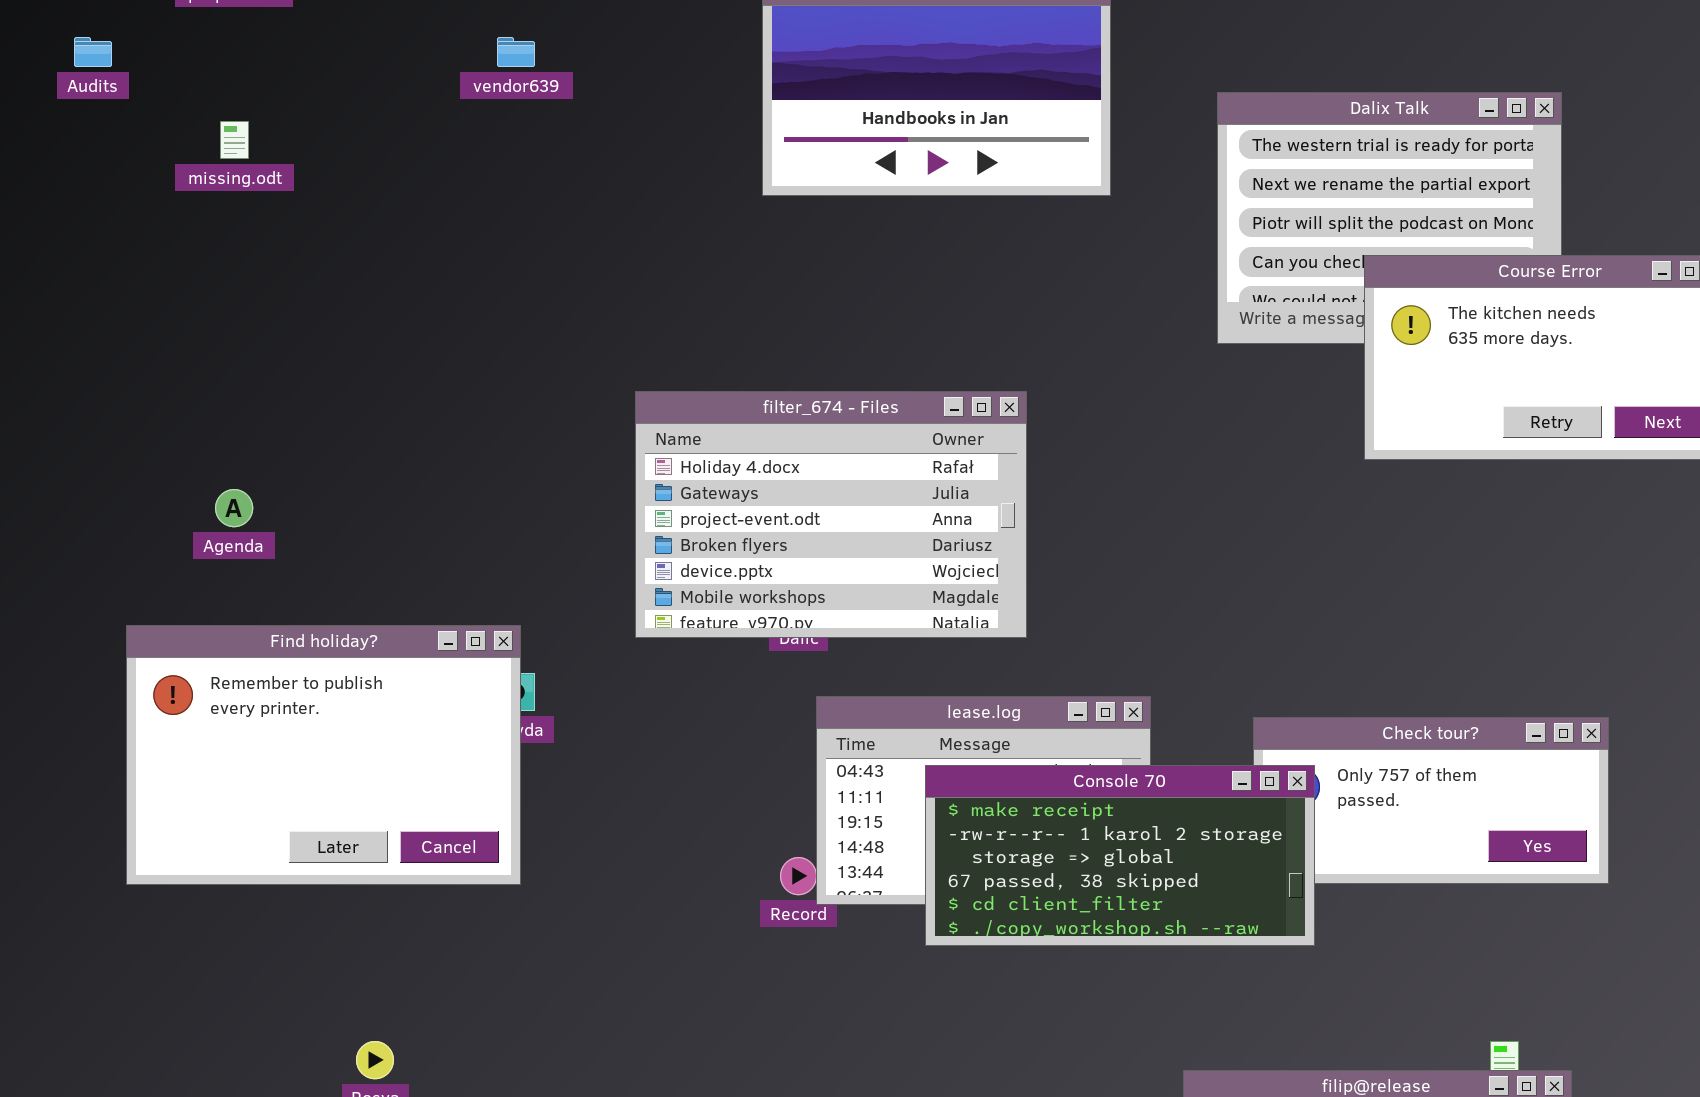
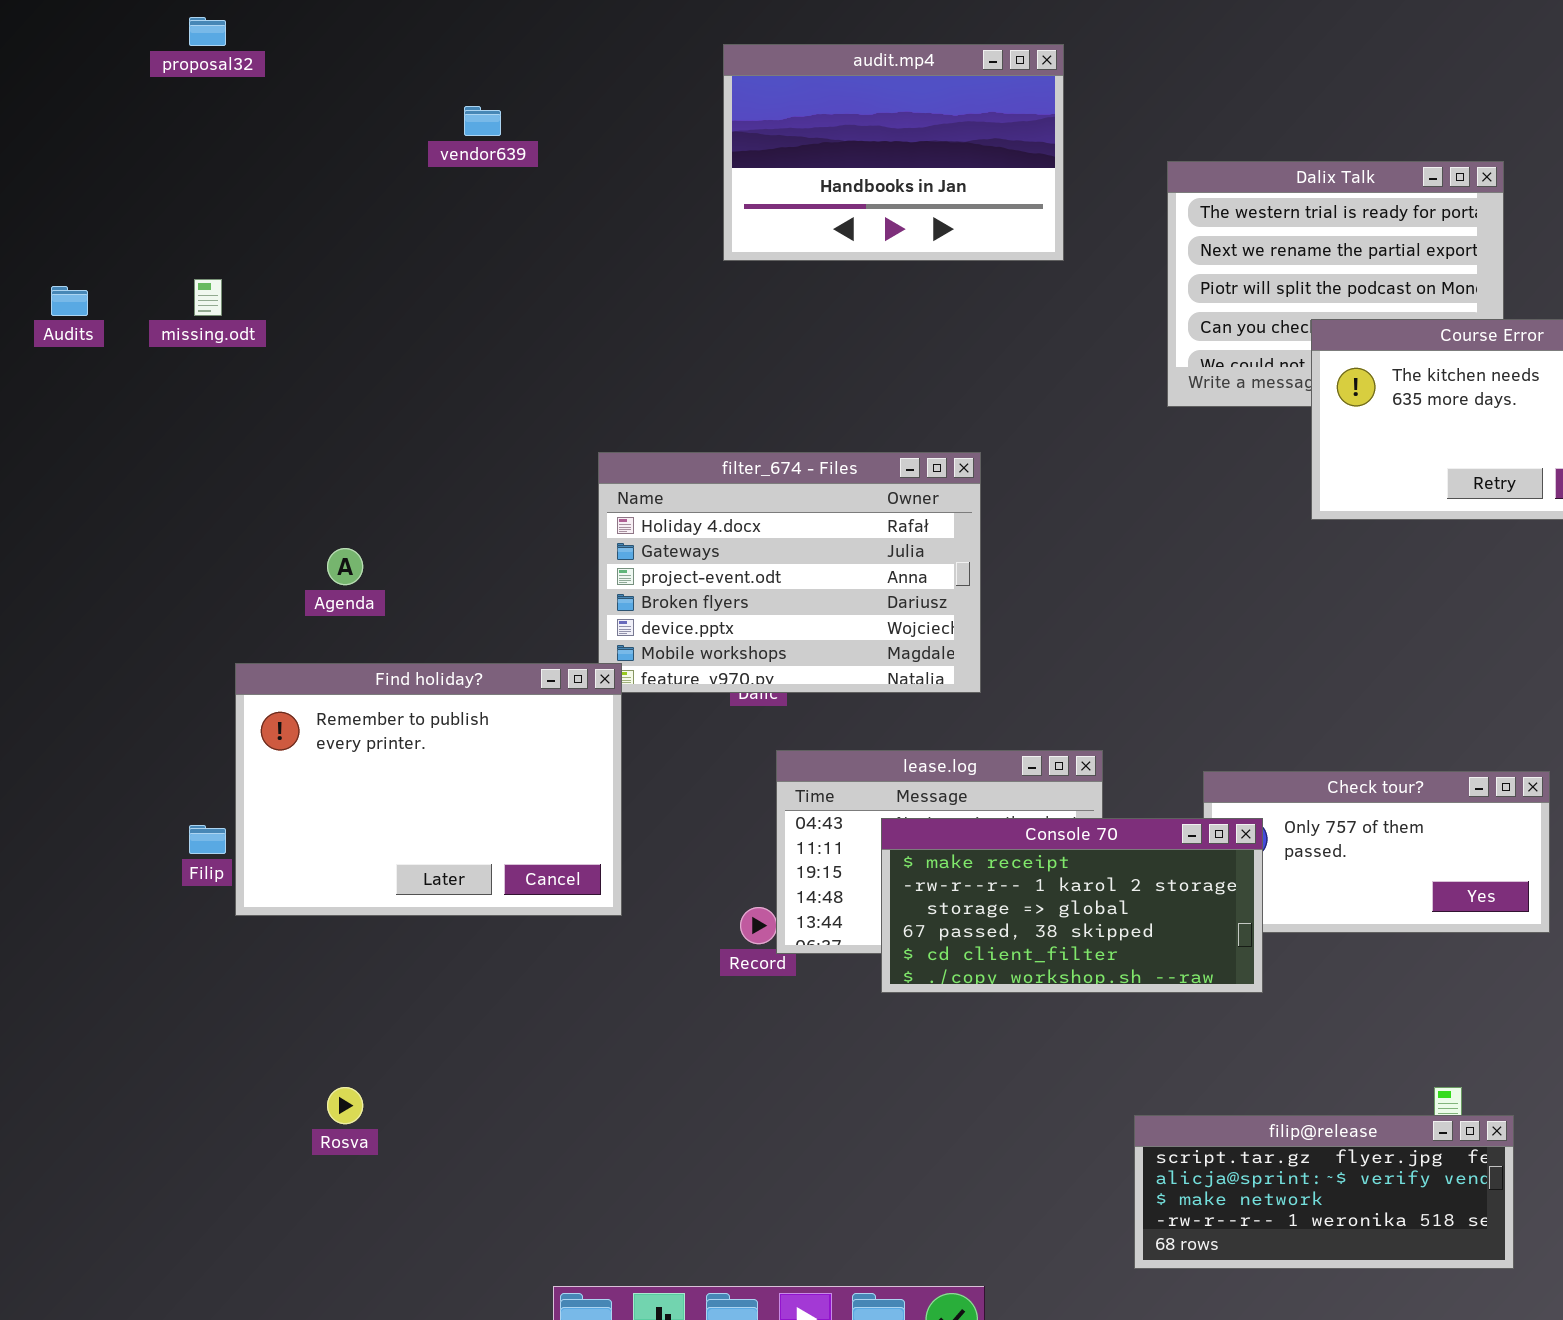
Audits: [74,37,112,67] -> [51,286,88,316], moved
missing.odt: [220,121,249,159] -> [194,279,222,316], moved
Agenda: [215,489,253,527] -> [327,548,363,585], moved
Find holiday?: [126,625,521,885] -> [235,663,622,916], moved

